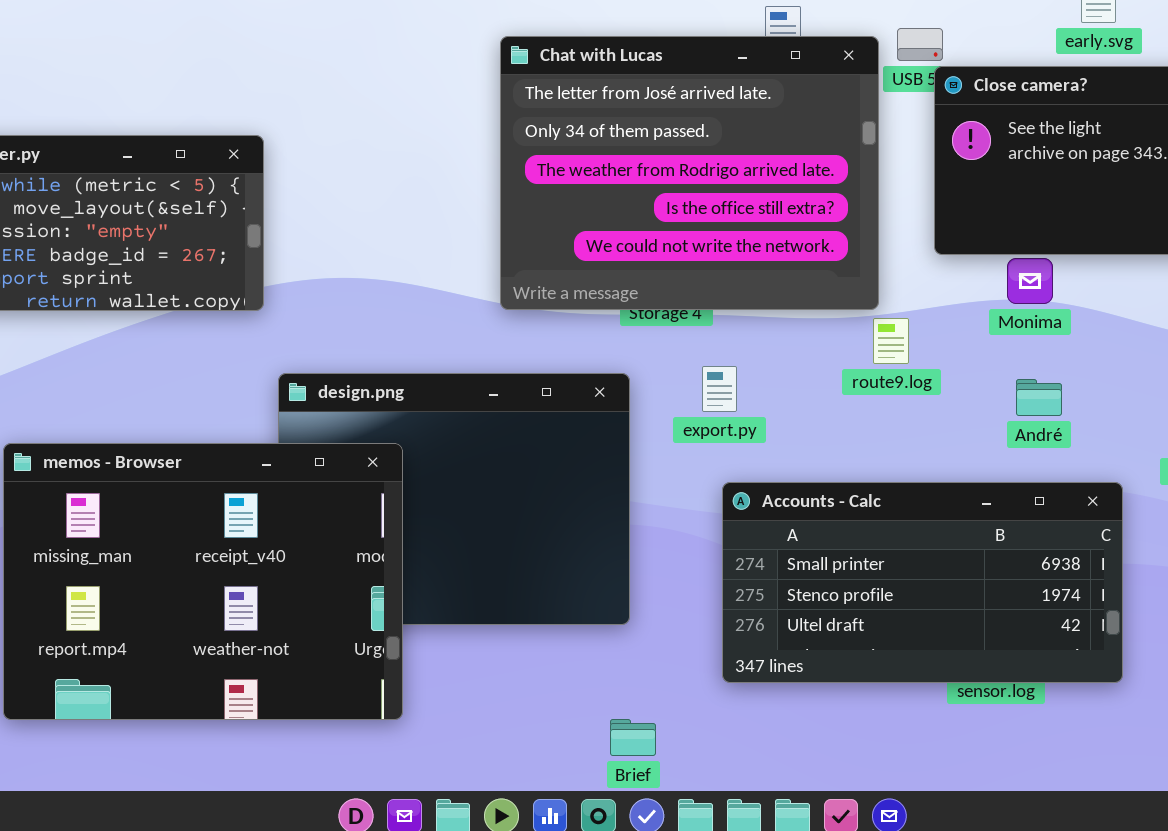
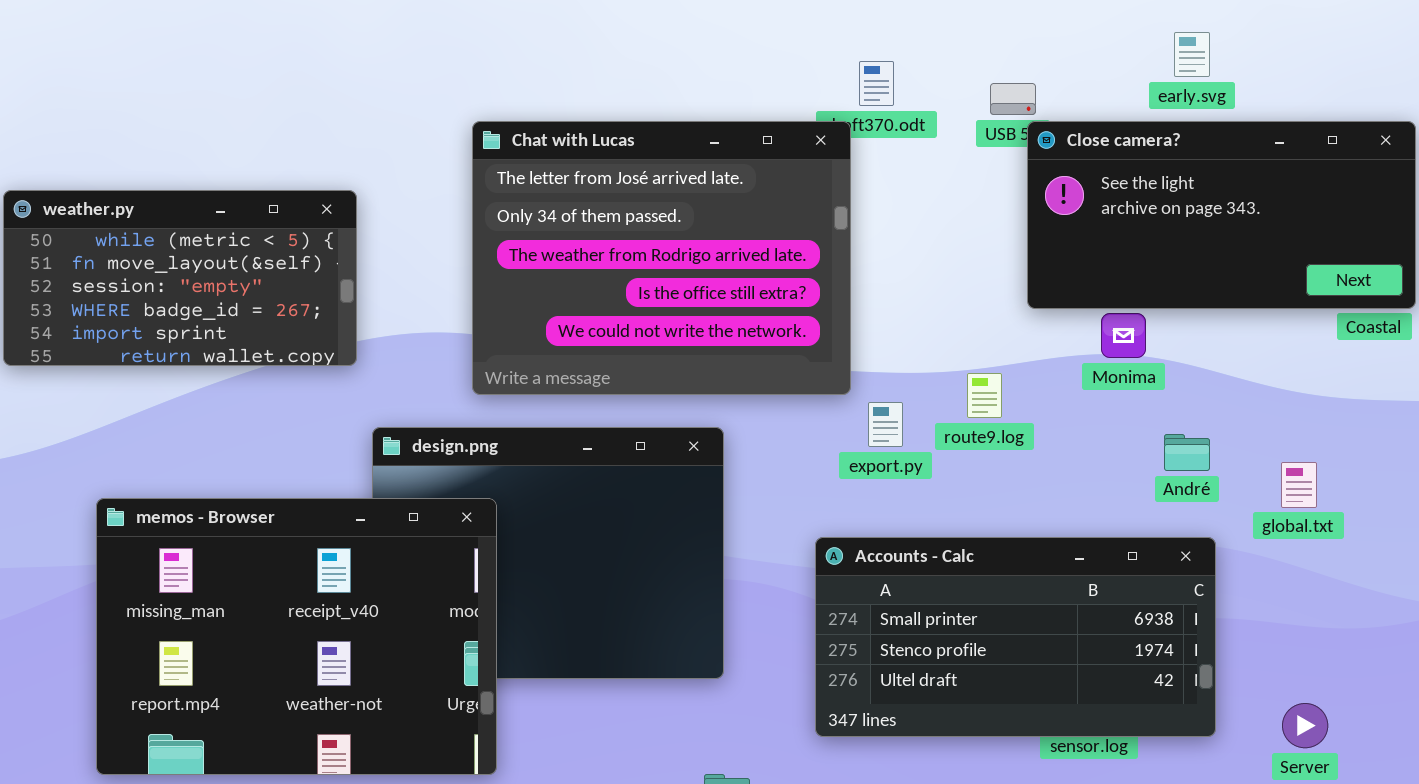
Chat with Lucas: [500,36,879,310] -> [472,121,851,395], moved
export.py: [702,366,737,412] -> [868,402,903,447], moved
André: [1016,379,1062,416] -> [1164,434,1210,471], moved

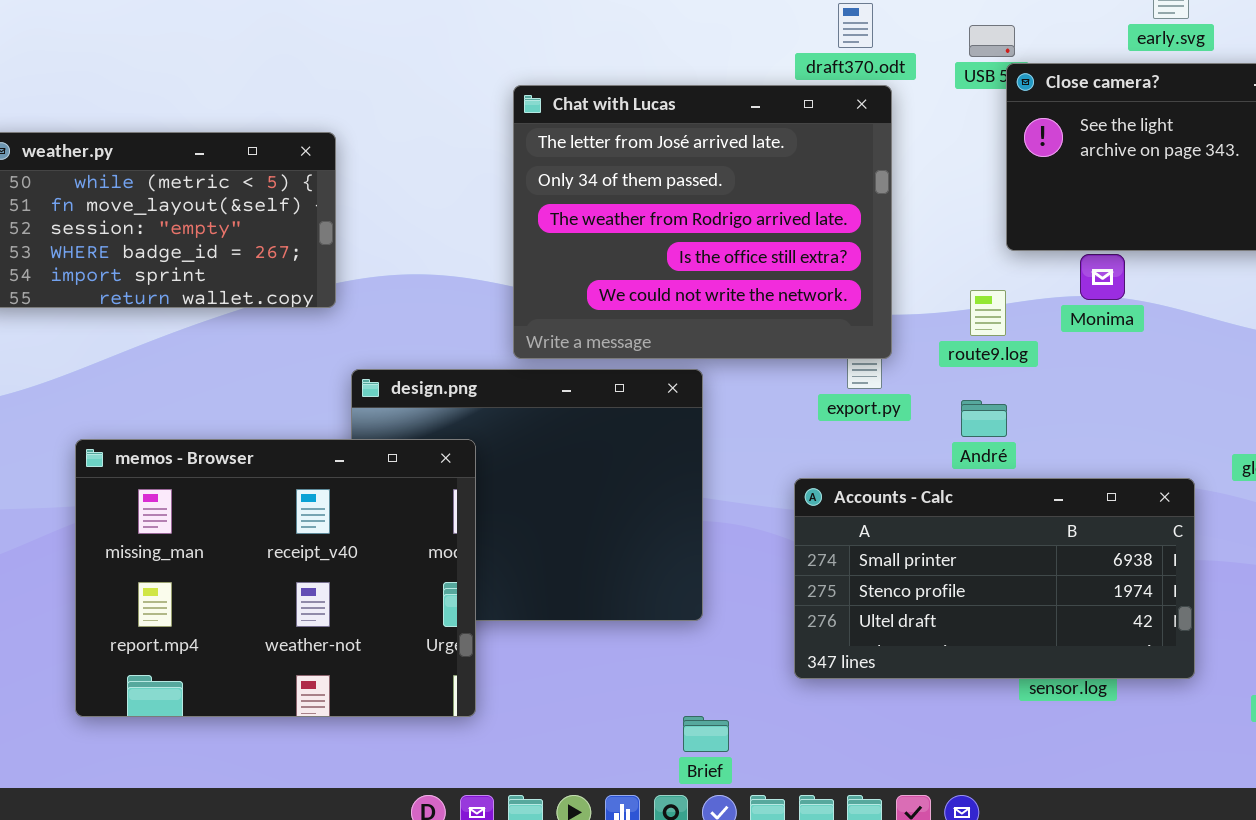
Chat with Lucas: [472,121,851,395] -> [513,85,892,359], moved
route9.log: [967,373,1002,418] -> [970,290,1006,336], moved
André: [1164,434,1210,471] -> [961,400,1007,437], moved

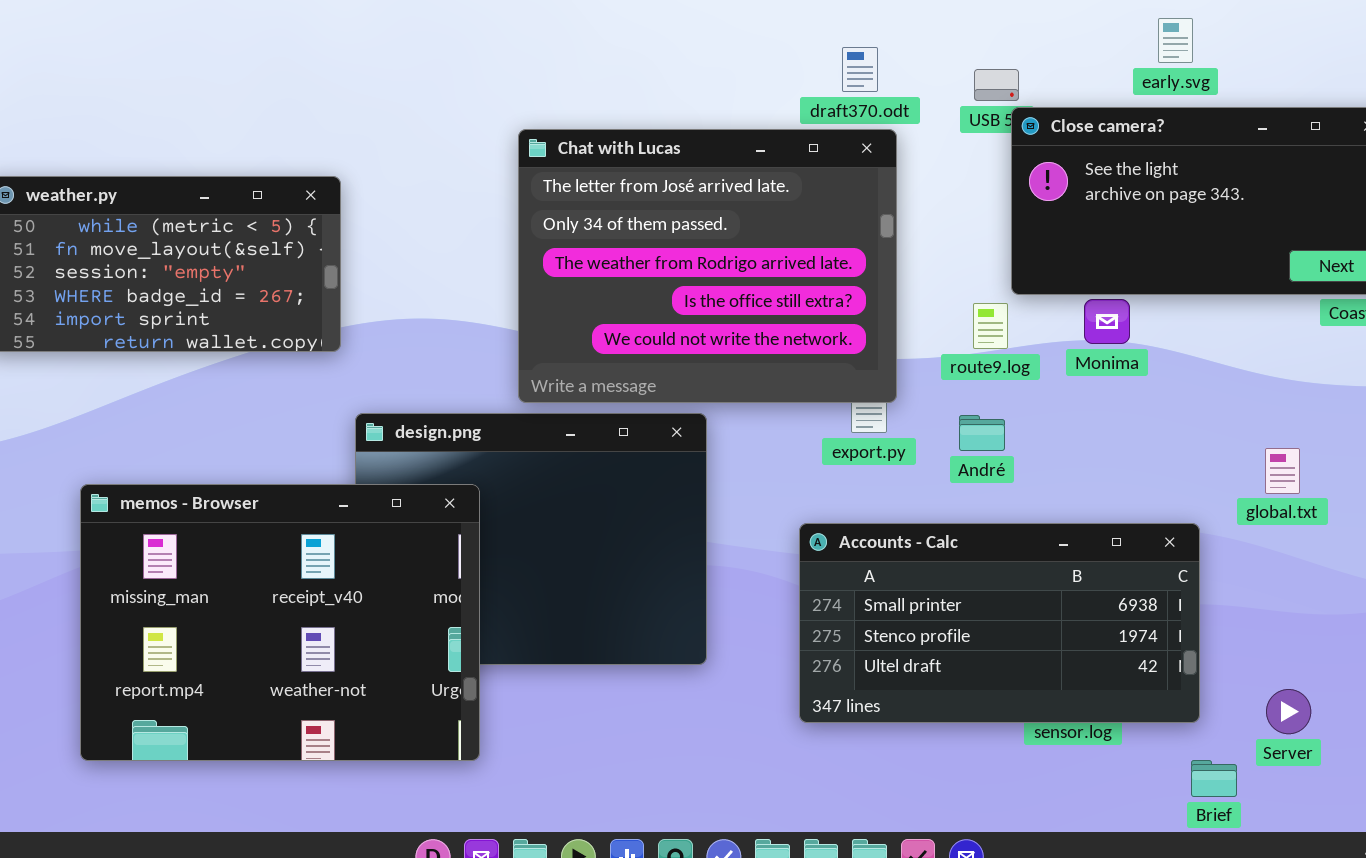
route9.log: [970,290,1006,336] -> [973,303,1008,349], moved
André: [961,400,1007,437] -> [959,415,1005,451], moved
Brief: [683,716,729,752] -> [1191,760,1237,797], moved

